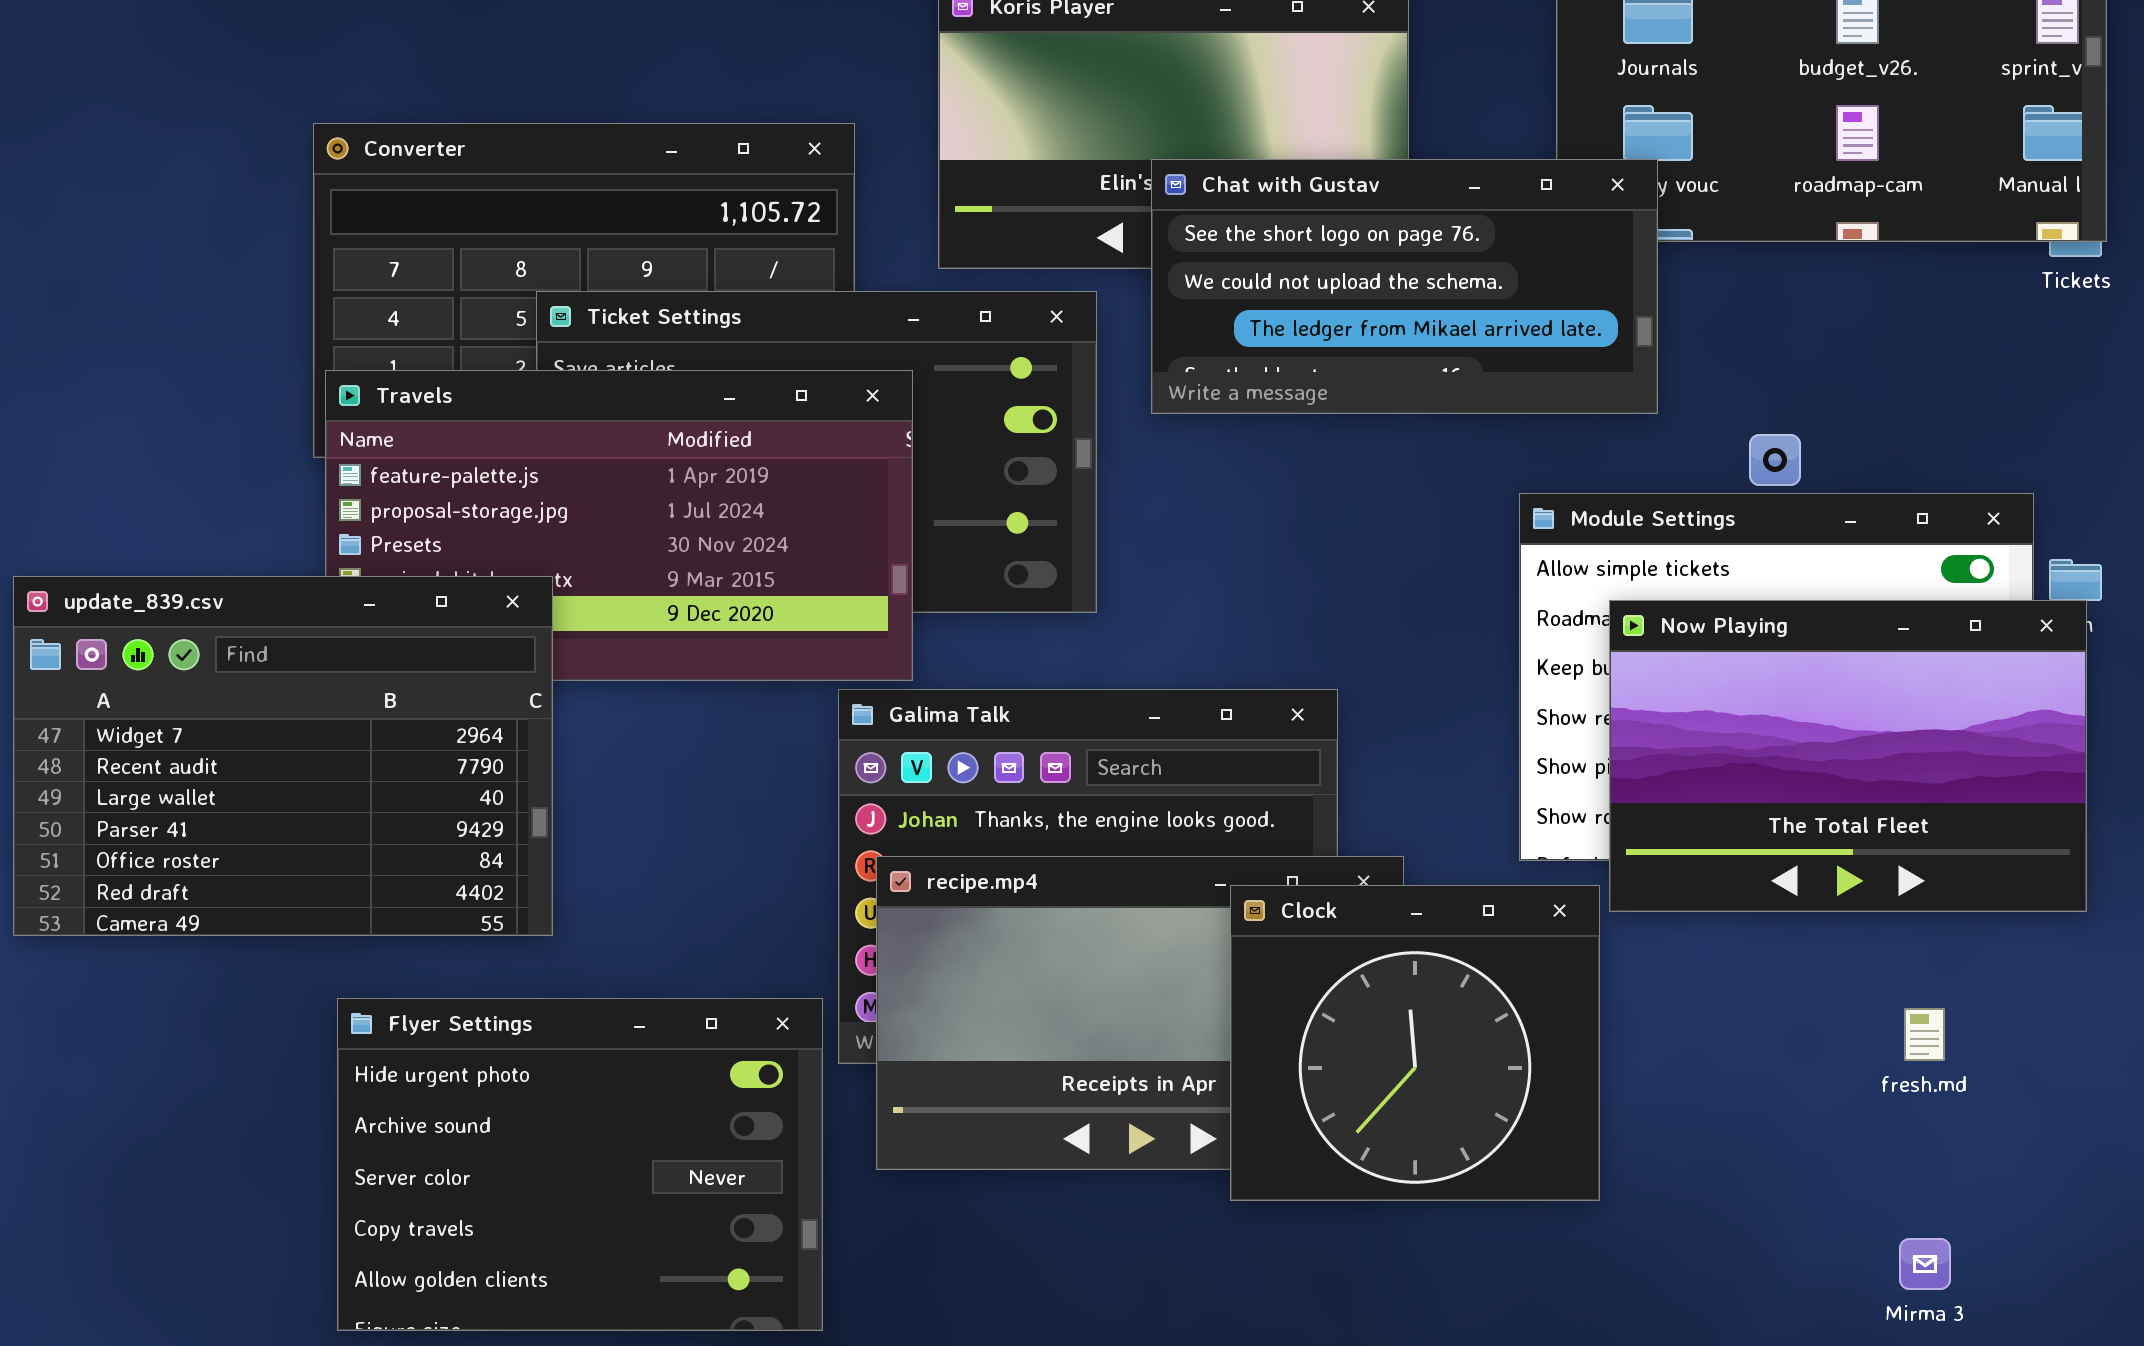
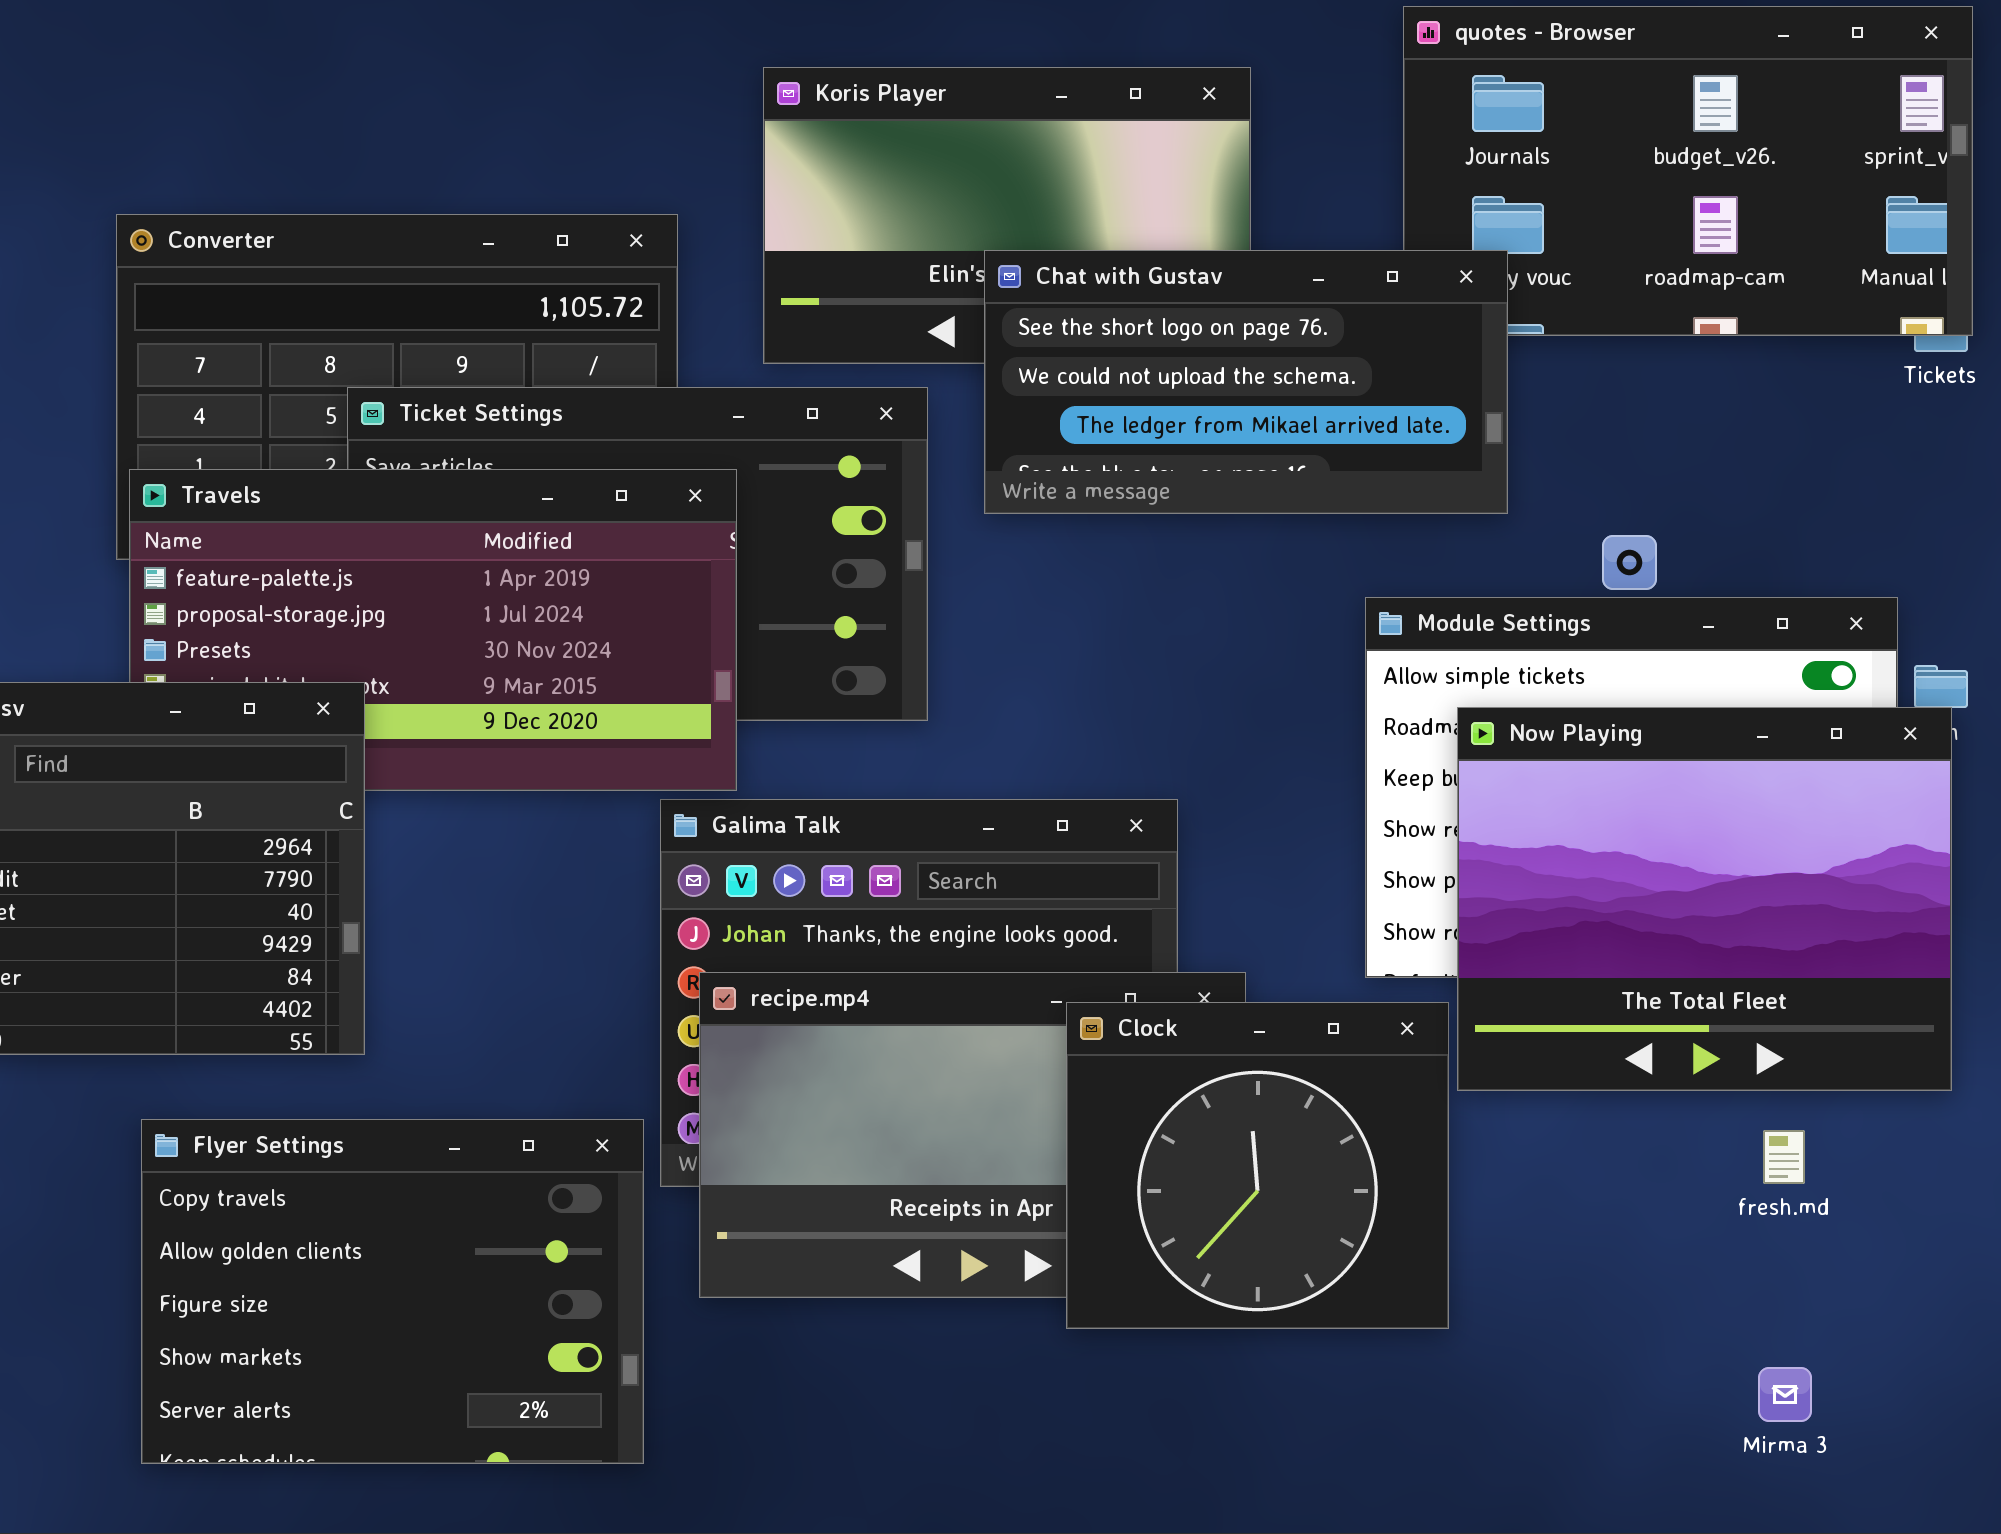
Now Playing: [1609,600,2087,912] -> [1457,707,1952,1091], resized
Flyer Settings: [337,998,823,1331] -> [141,1119,644,1464], scrolled down 3 rows

